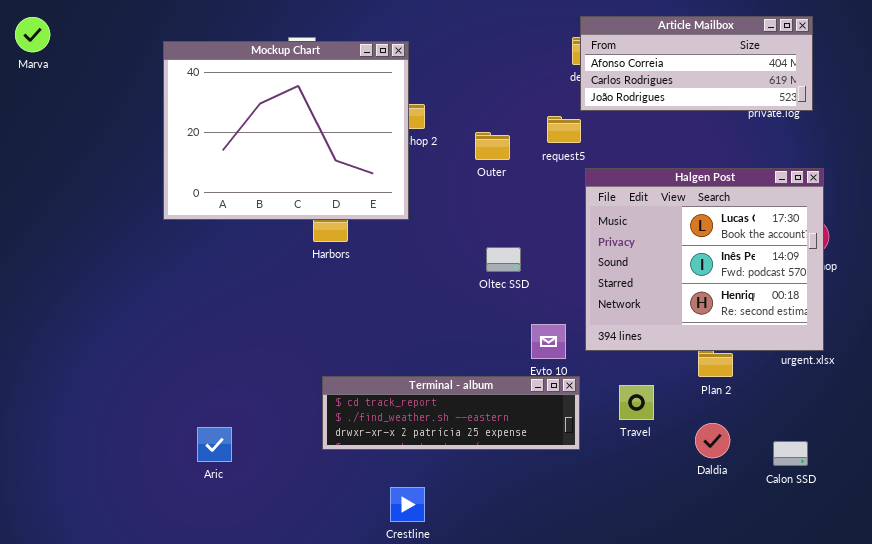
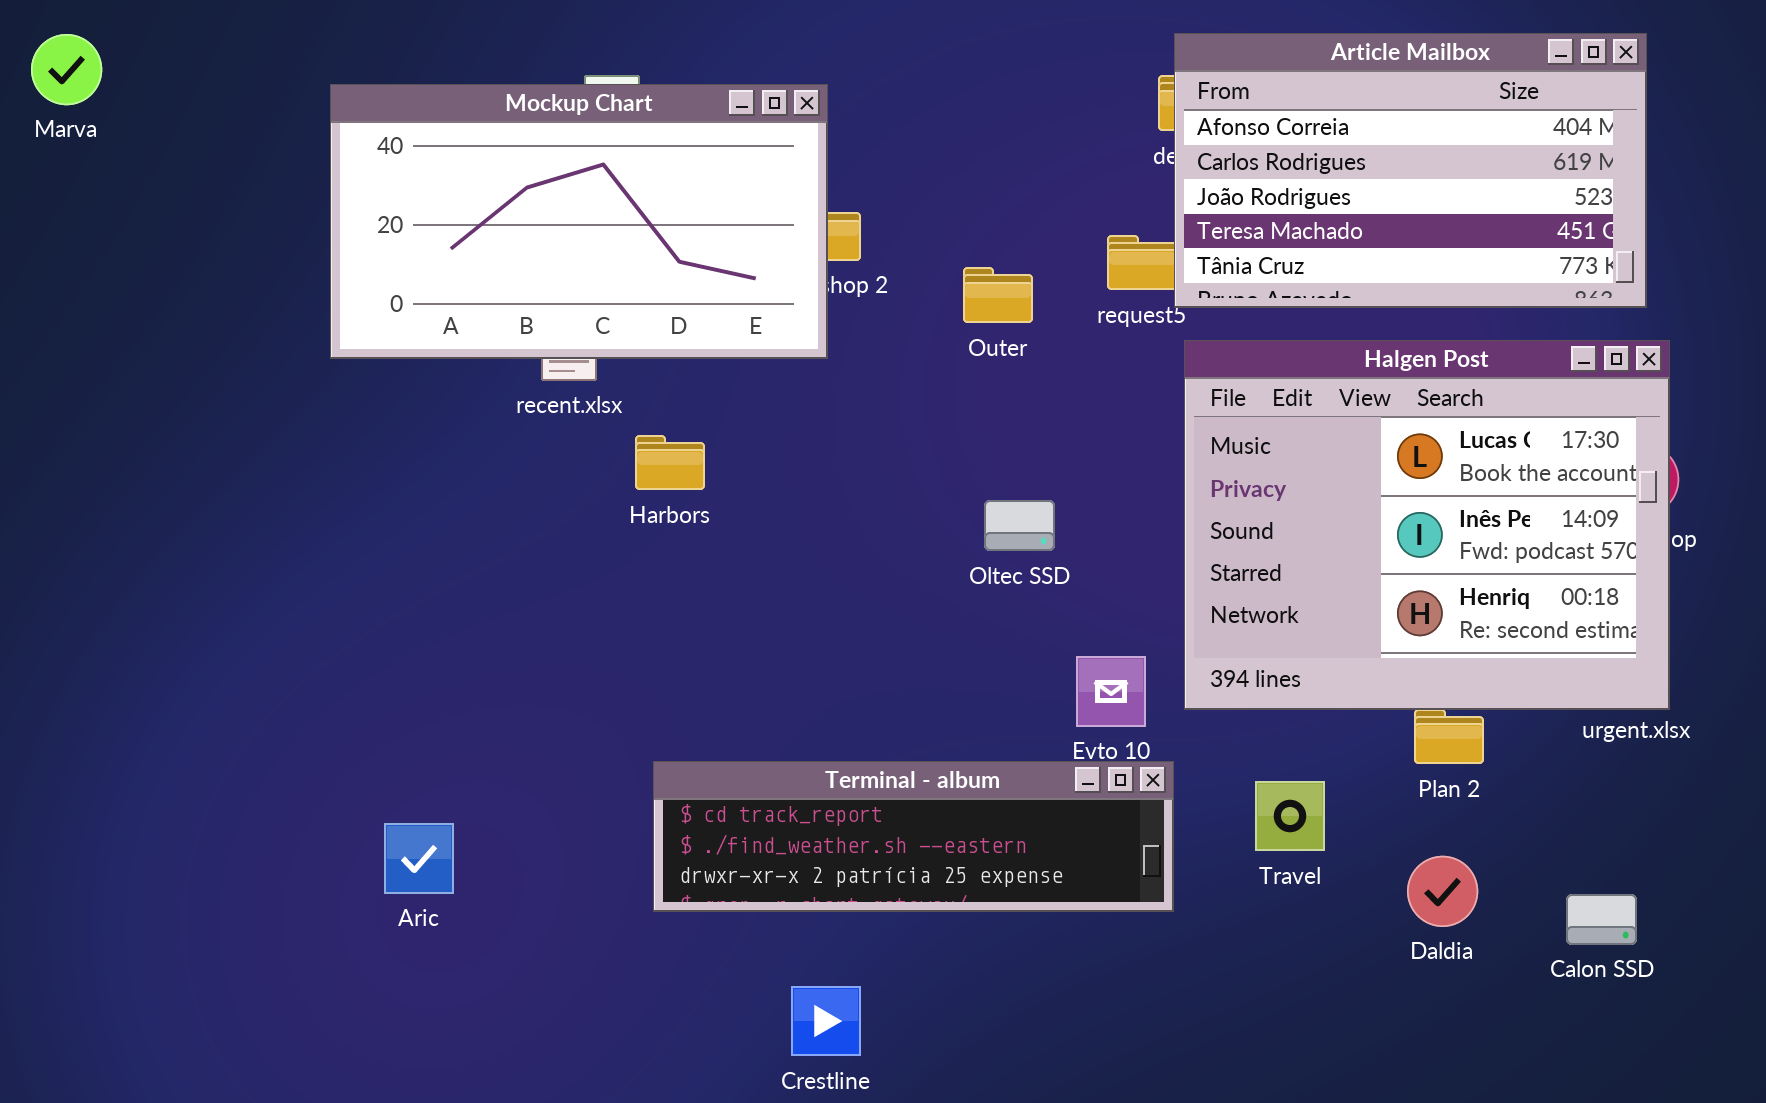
Article Mailbox: [580,16,813,111] -> [1174,33,1647,308], resized
Mockup Chart: [163,41,409,220] -> [330,84,828,359], resized
Aric: [197,427,232,462] -> [384,823,454,894], moved

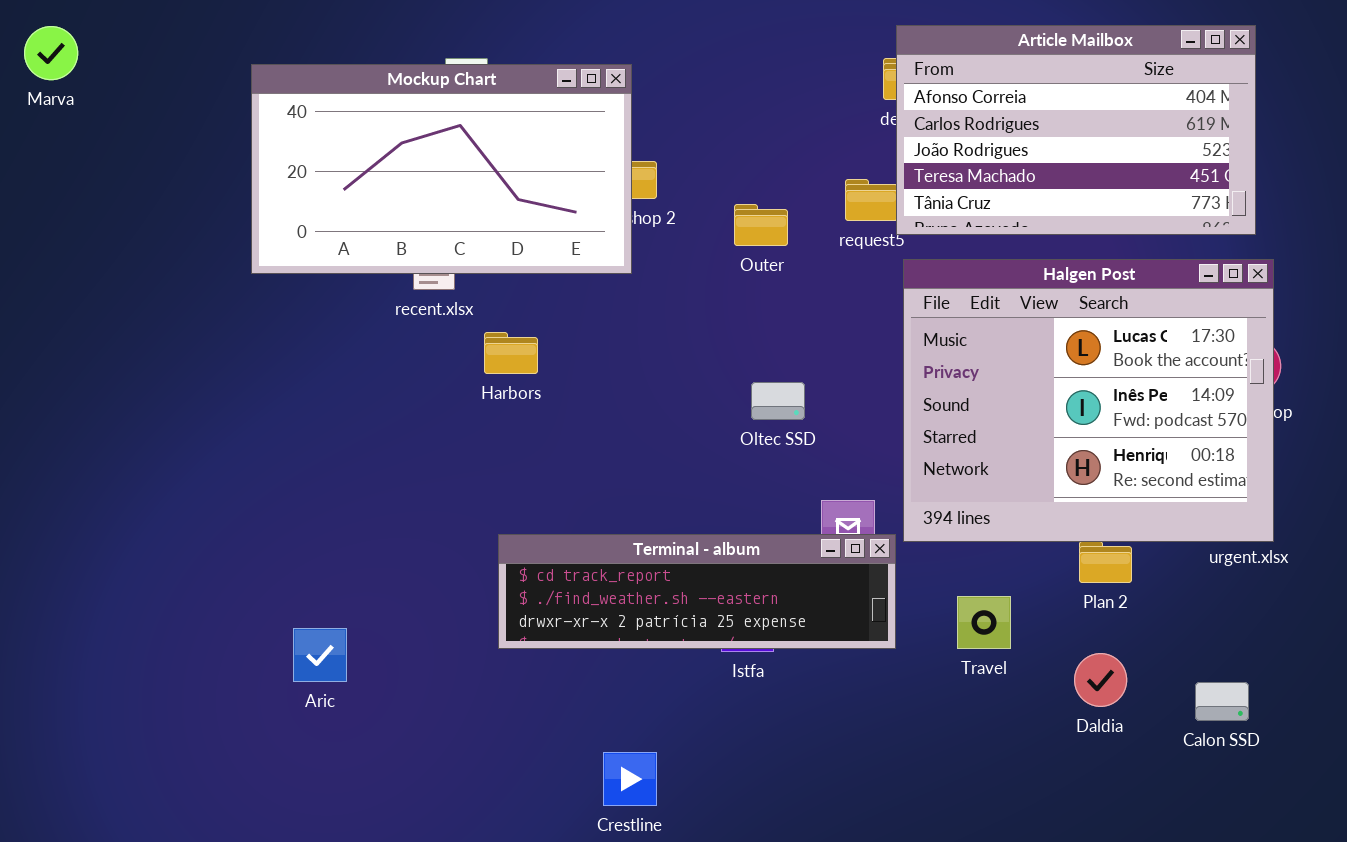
Terminal - album: [653,761,1174,912] -> [498,534,896,649], moved

